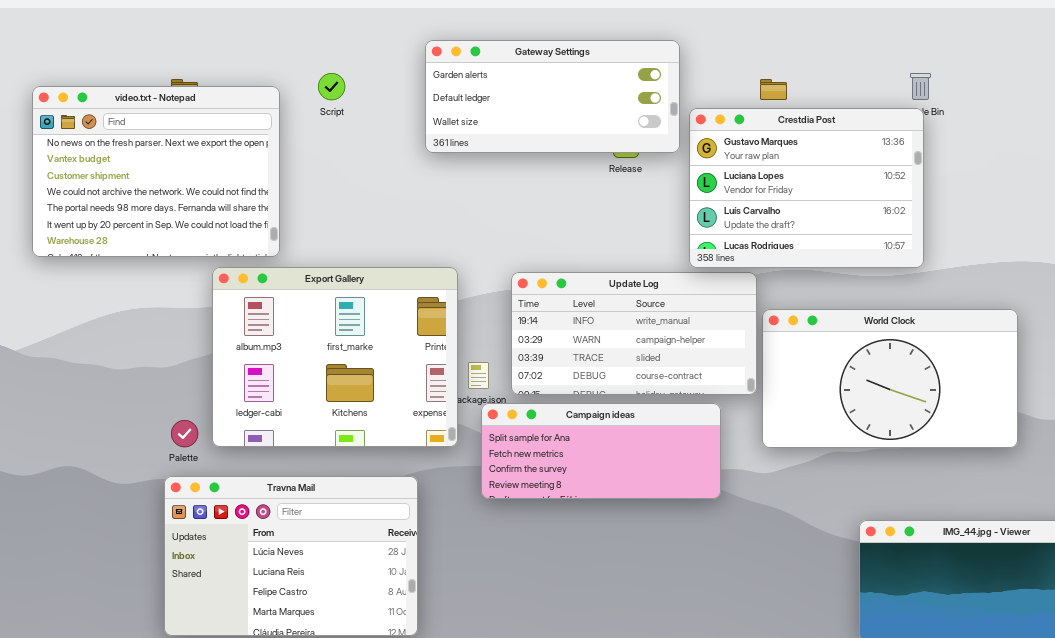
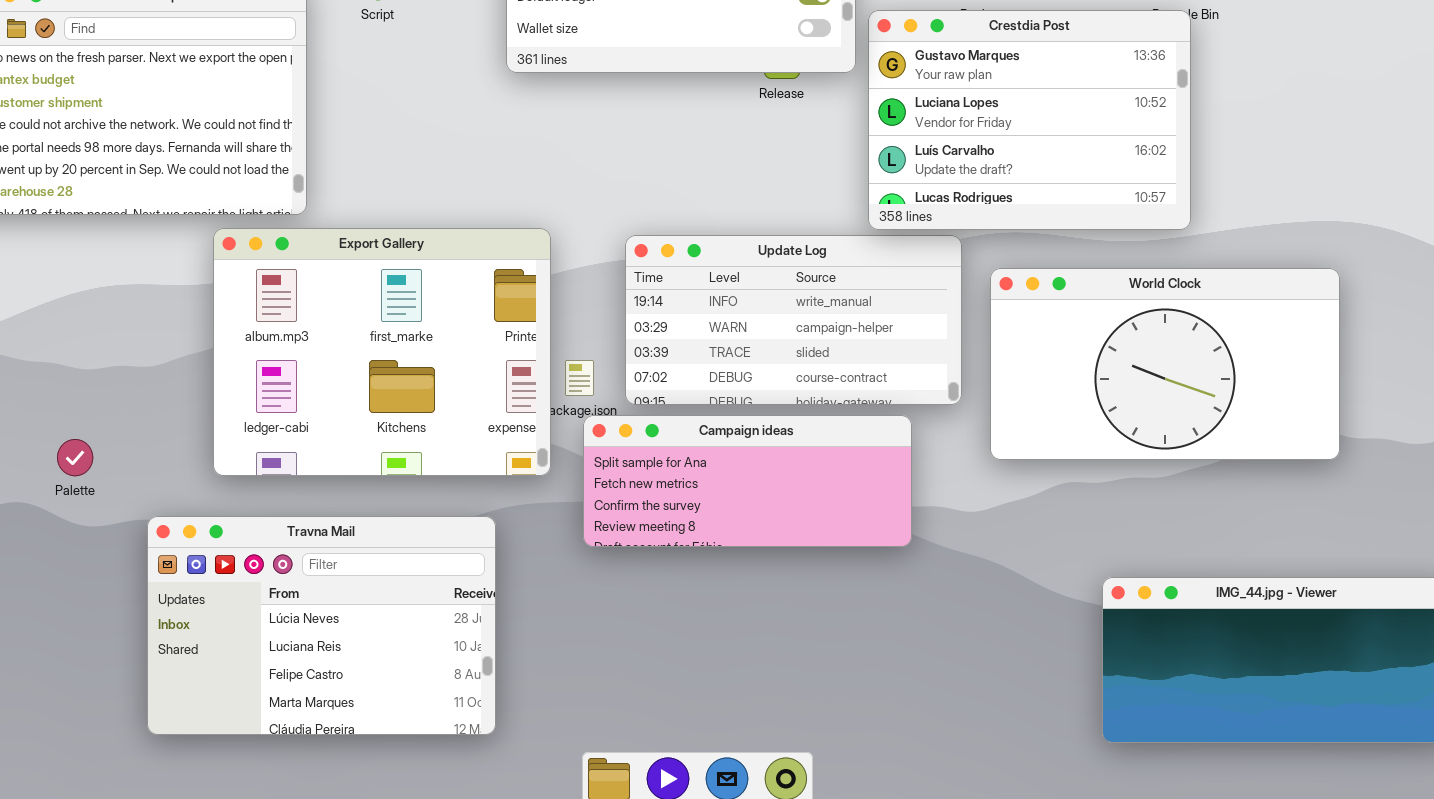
World Clock: [762,309,1018,448] -> [990,268,1340,460], moved
Palette: [171,420,198,447] -> [57,439,93,476], moved

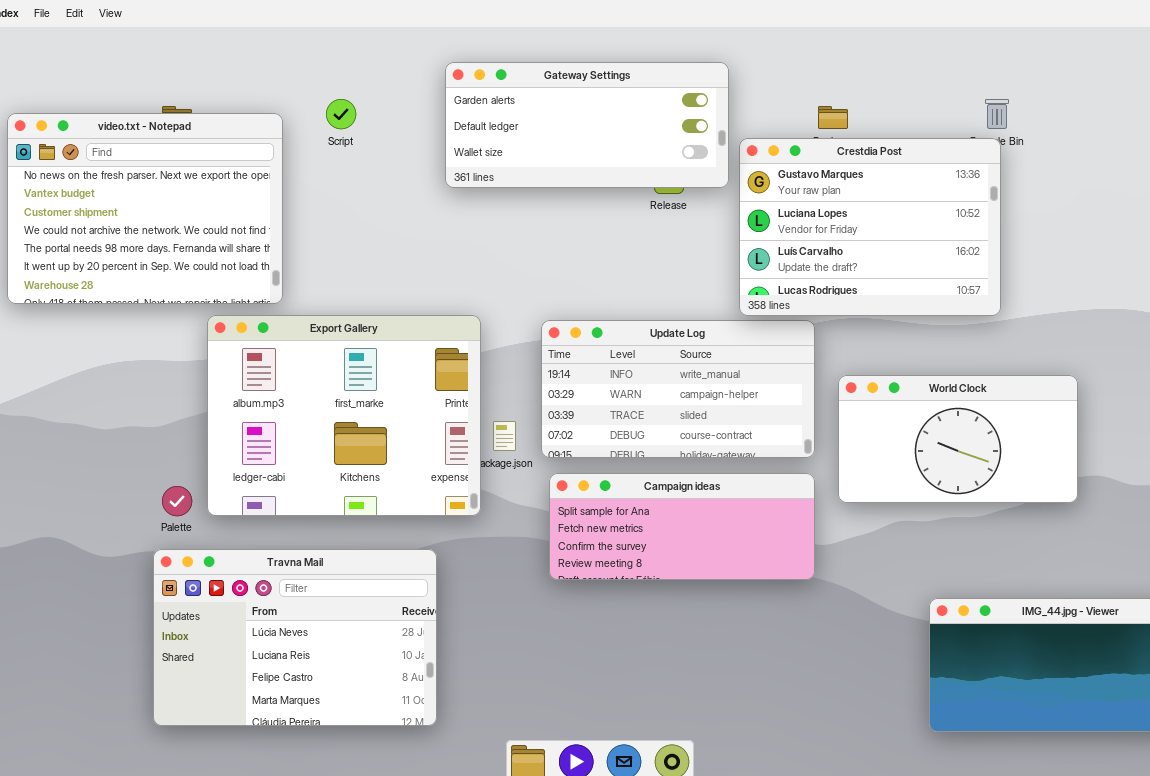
World Clock: [990,268,1340,460] -> [838,375,1078,503], resized
Campaign ideas: [583,415,912,547] -> [549,473,815,580], moved
Palette: [57,439,93,476] -> [162,486,192,516], moved

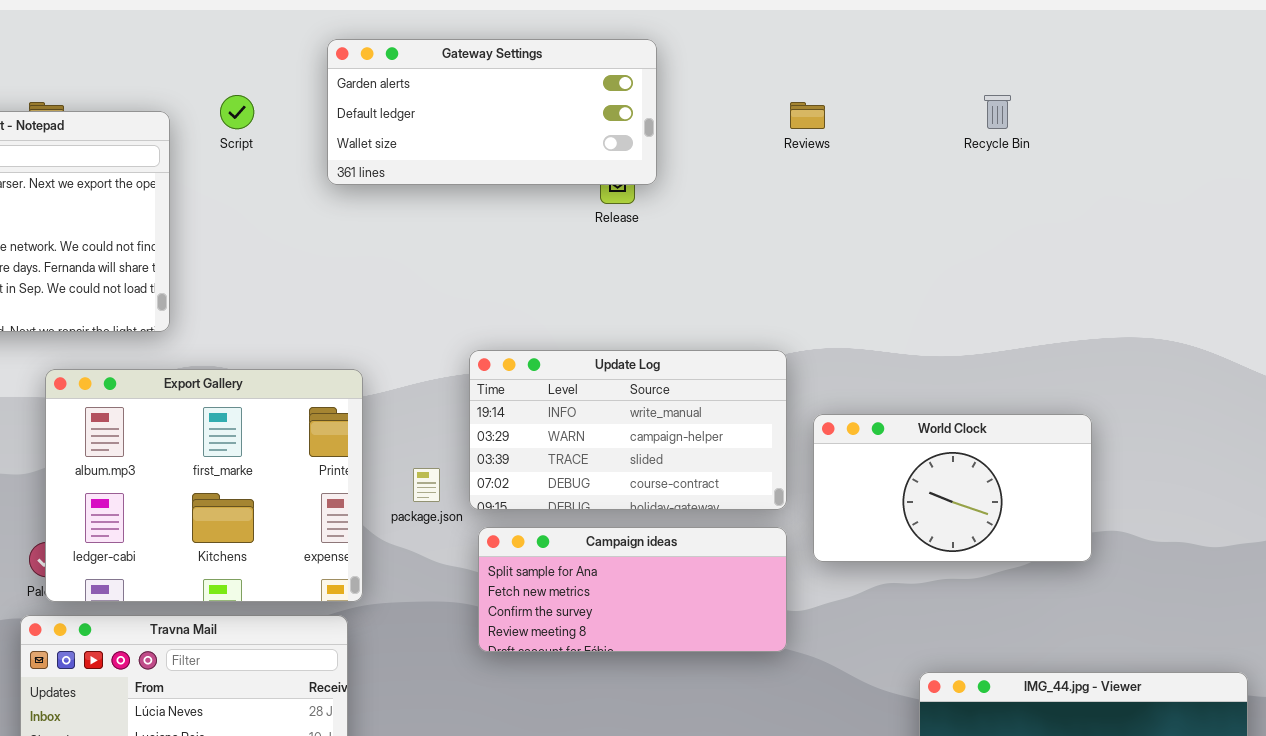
Gateway Settings: [445,62,729,188] -> [327,39,657,185], moved
Crestdia Post: [739,138,1001,316] -> none, closed
Export Gallery: [207,315,481,516] -> [45,369,363,602], moved

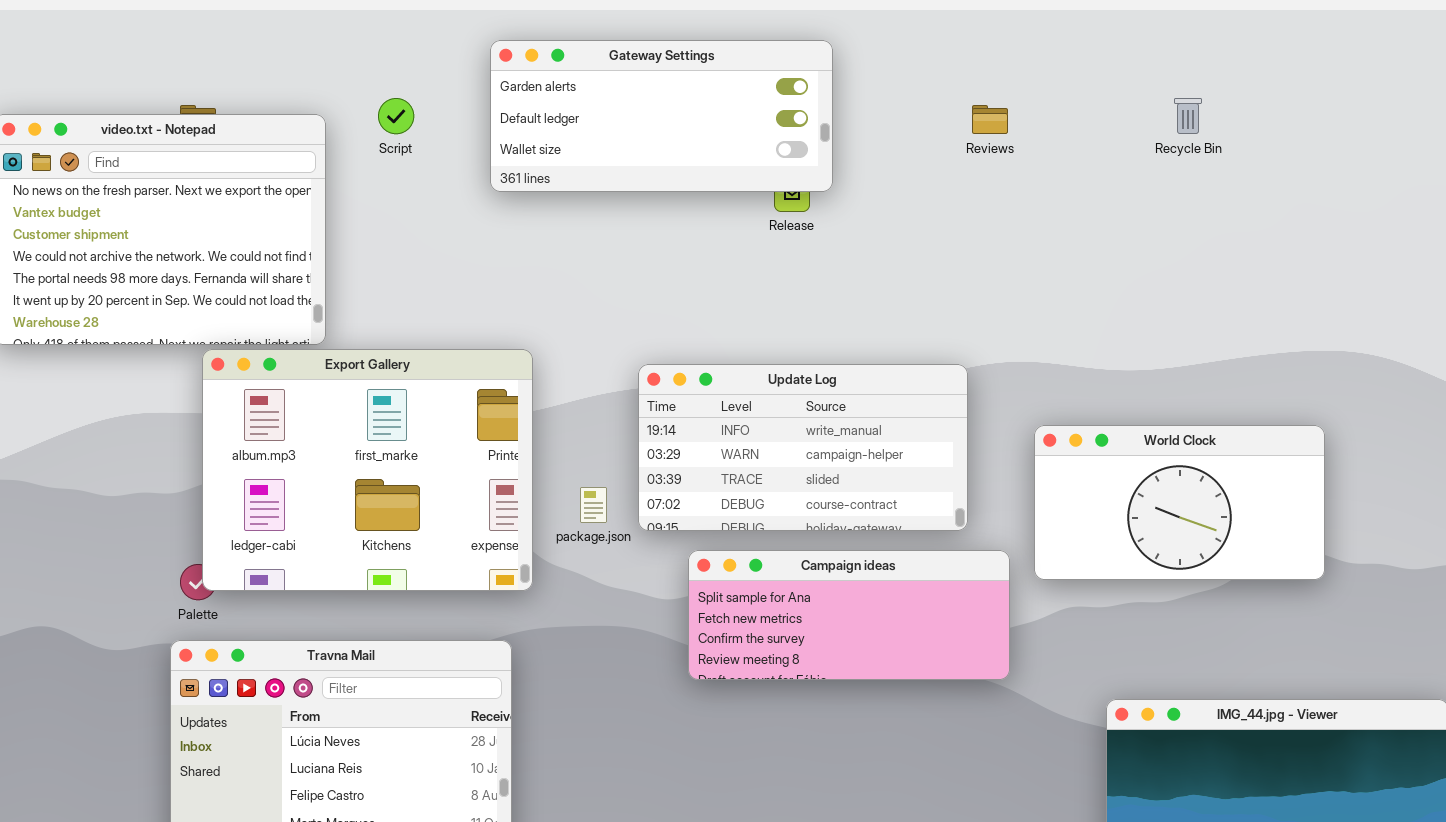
Export Gallery: [45,369,363,602] -> [202,349,533,591], moved
World Clock: [813,414,1092,562] -> [1034,425,1325,580], moved
Campaign ideas: [478,527,787,652] -> [688,550,1010,680], moved

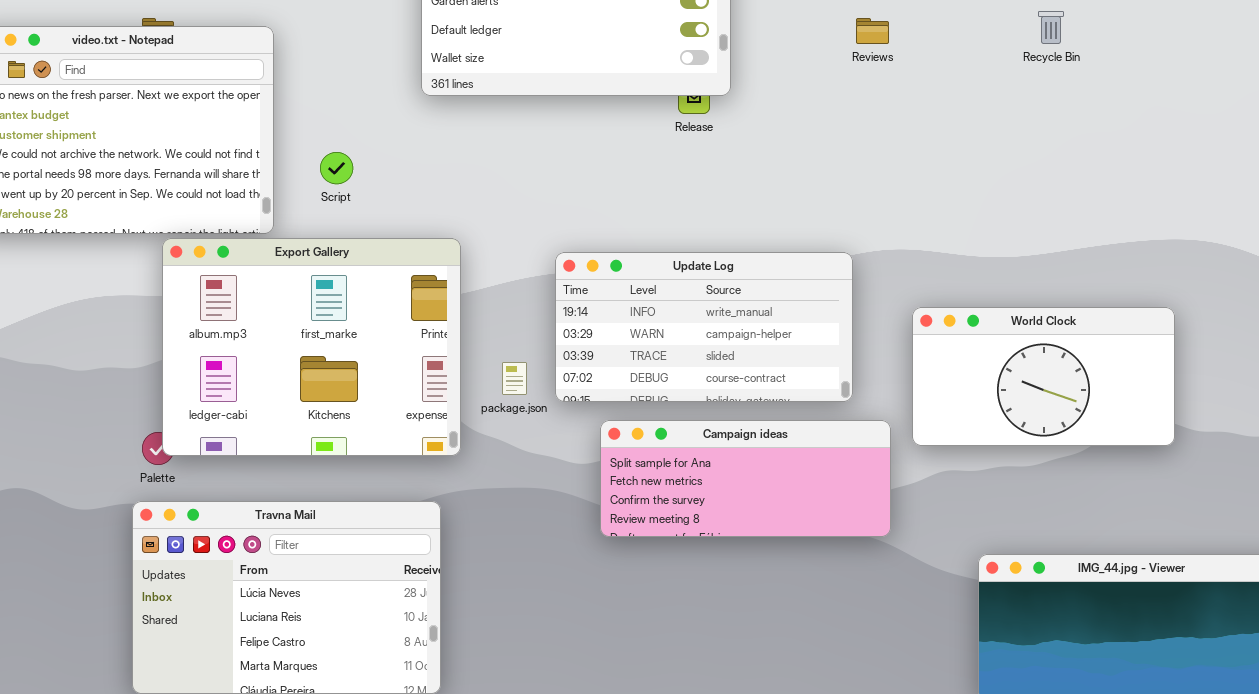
Script: [378,98,414,134] -> [320,152,353,184], moved

